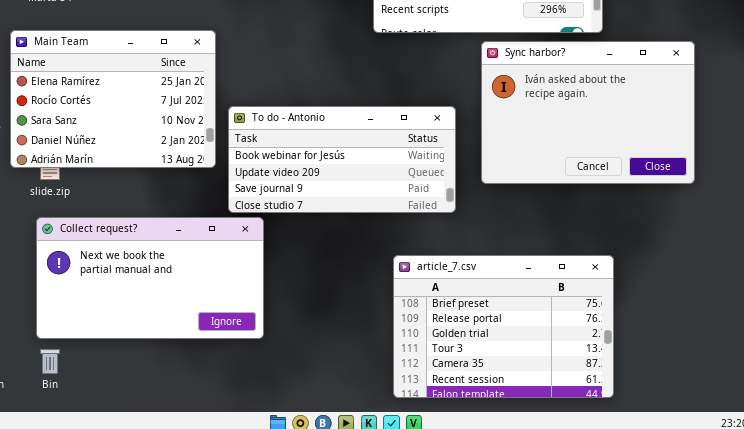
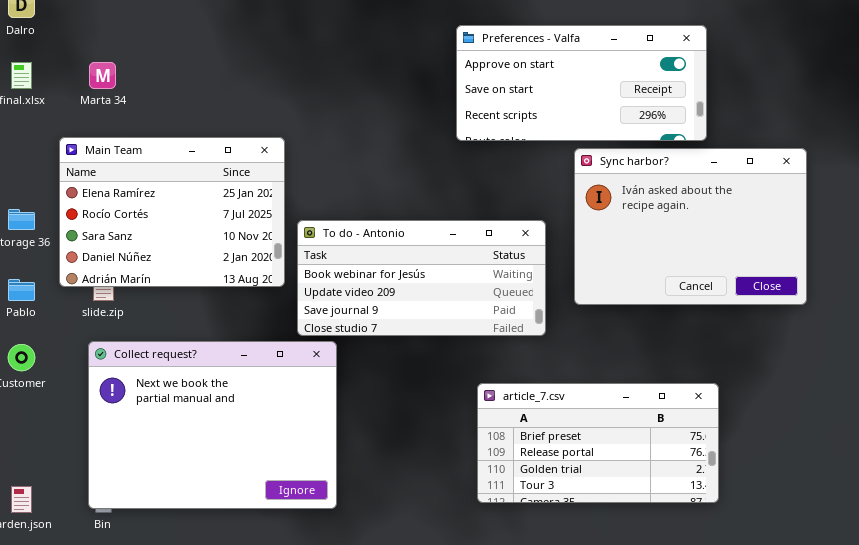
Collect request?: [36,217,264,339] -> [88,341,337,509], resized
article_7.csv: [393,255,614,398] -> [477,383,719,503], resized

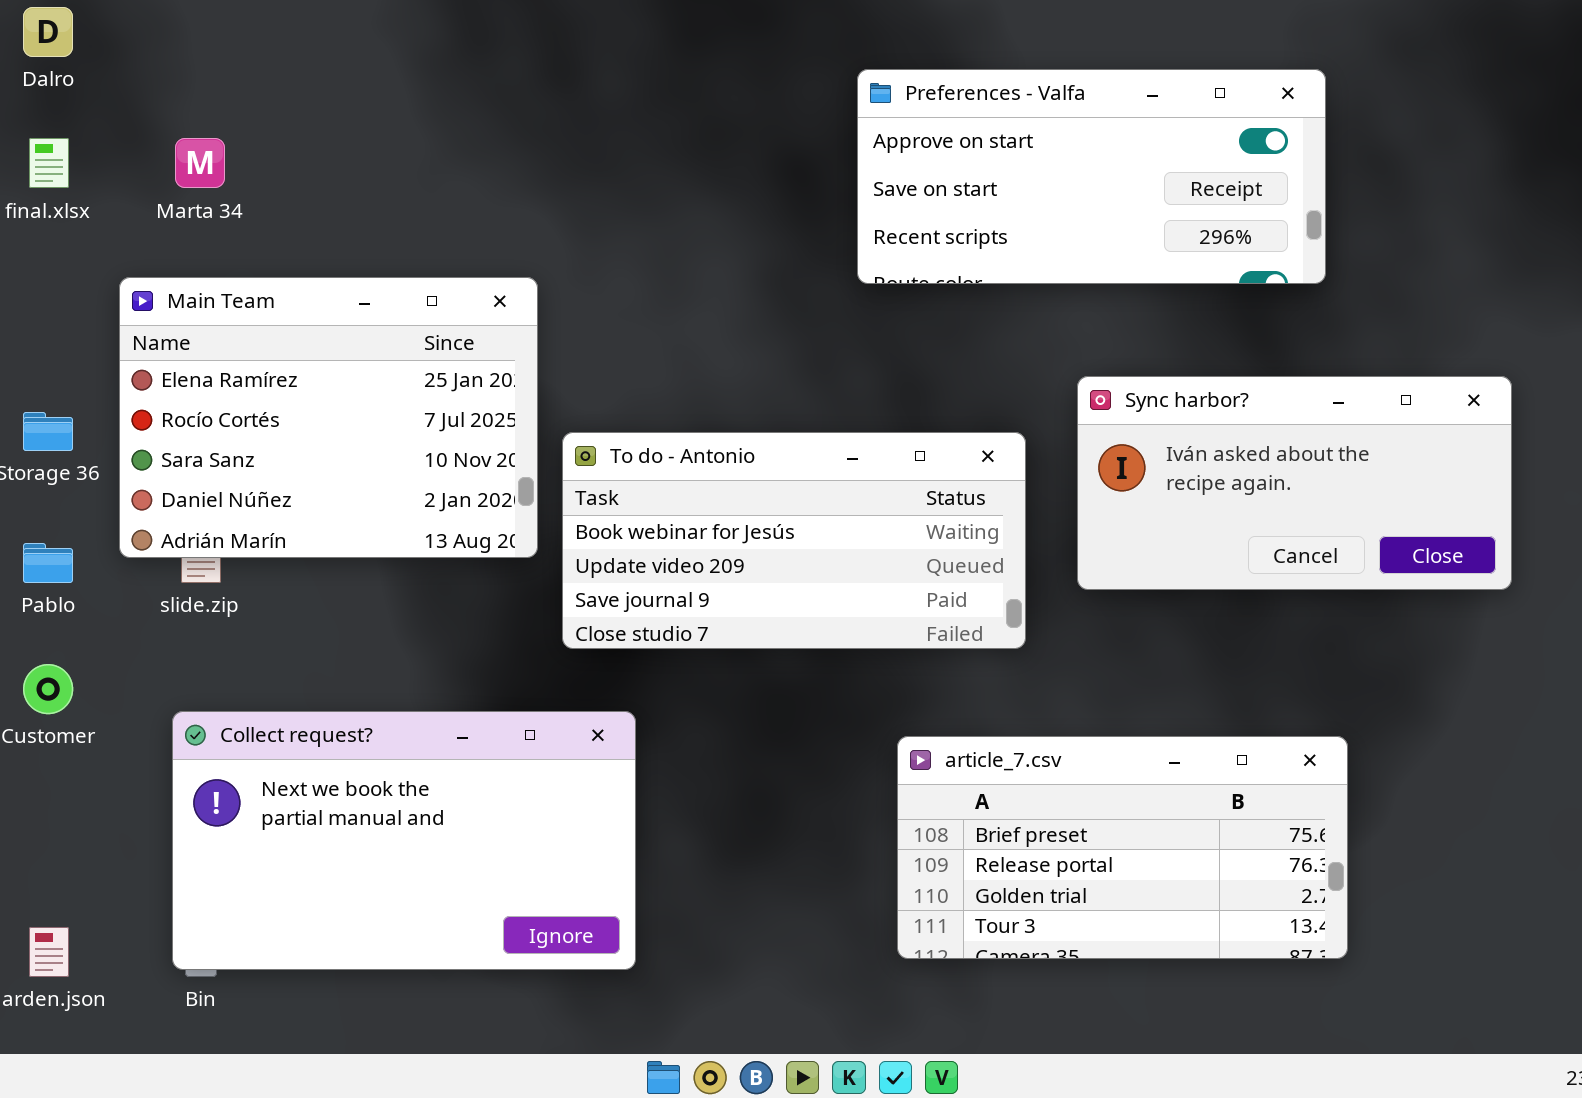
Sync harbor?: [574,148,807,305] -> [1077,376,1512,590], resized
Collect request?: [88,341,337,509] -> [172,711,636,970], resized

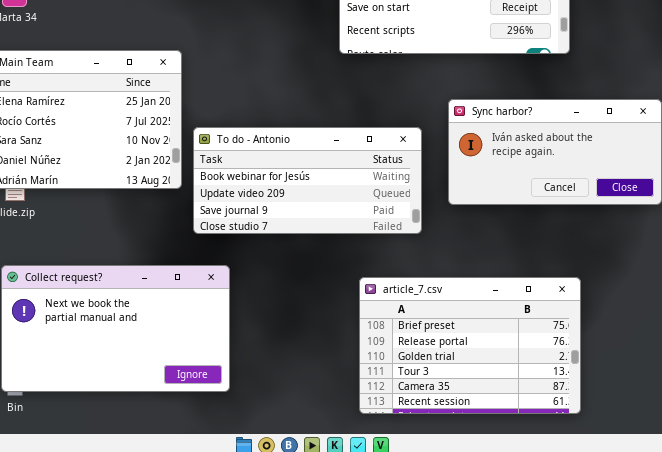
article_7.csv: [897,736,1348,959] -> [359,277,581,414], resized

